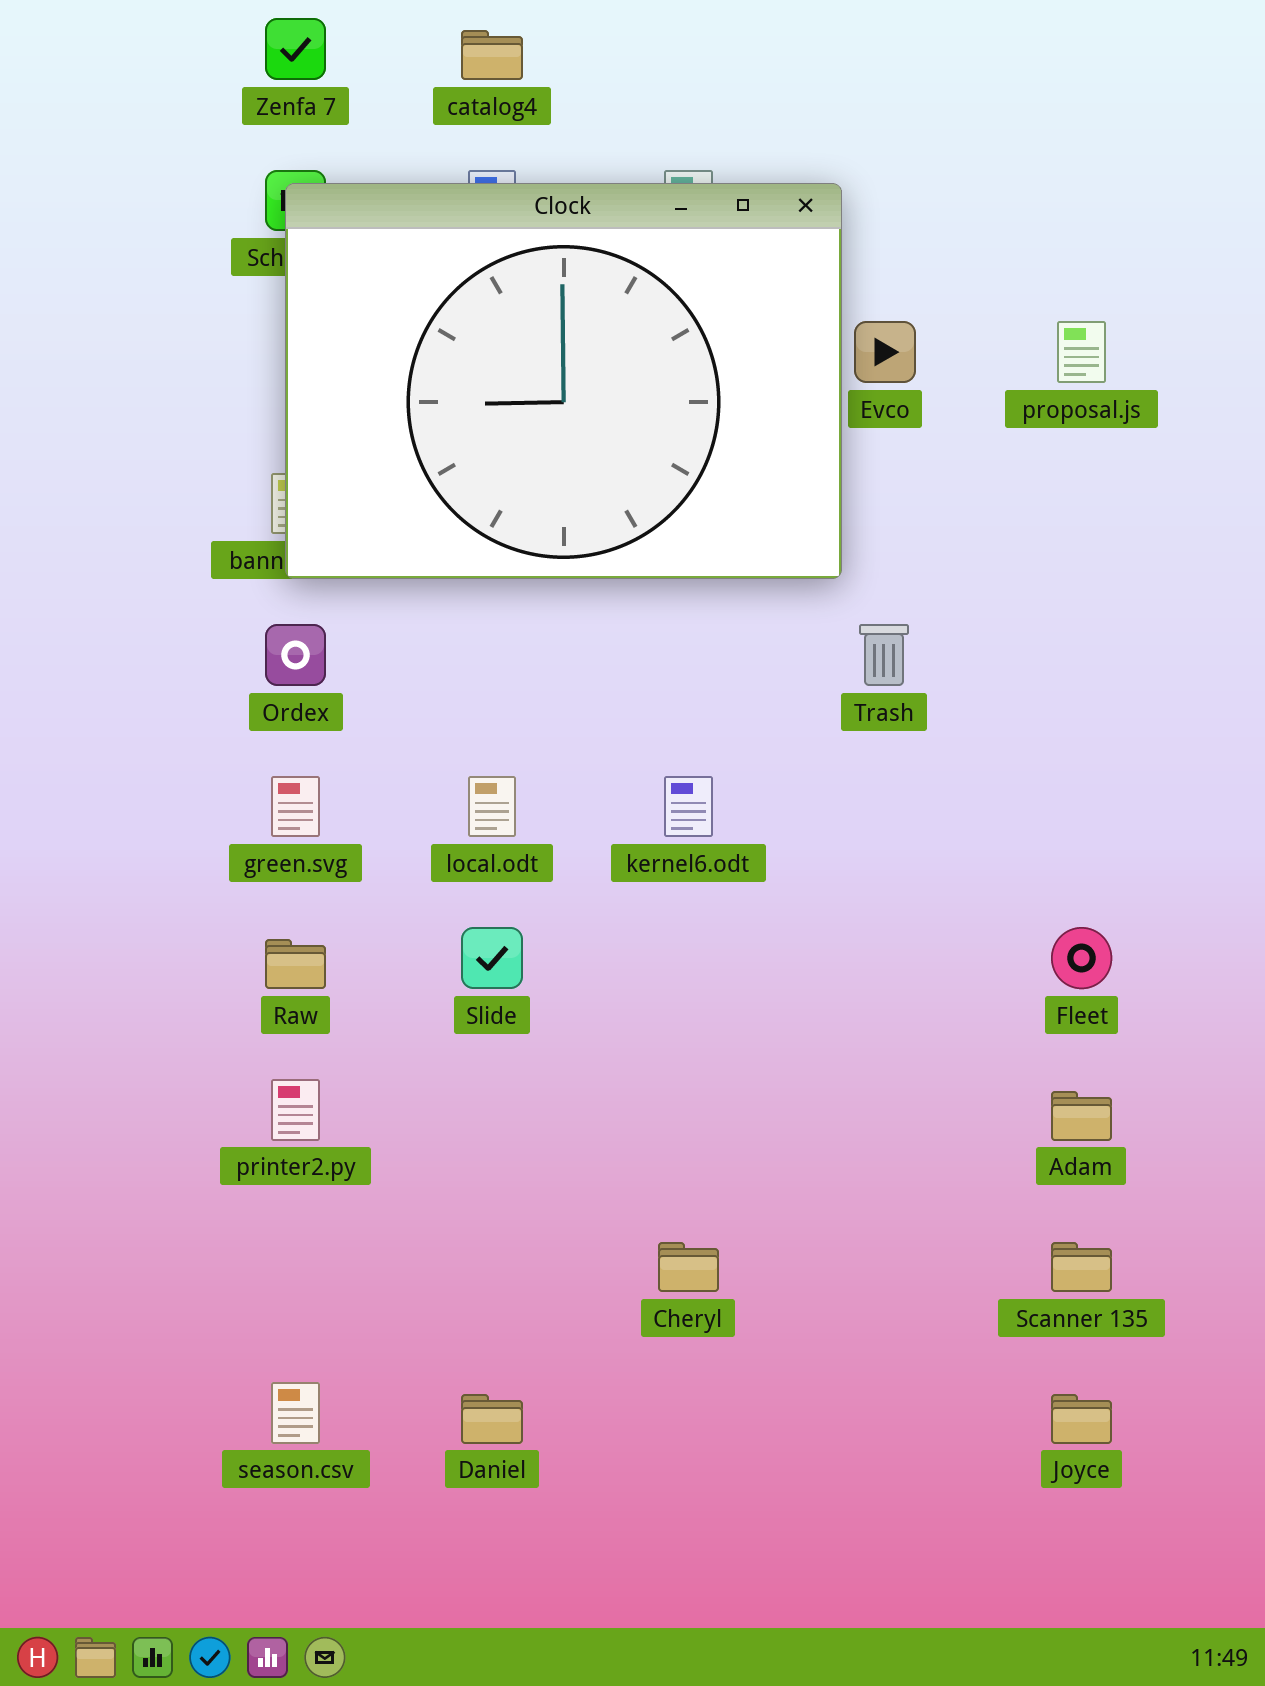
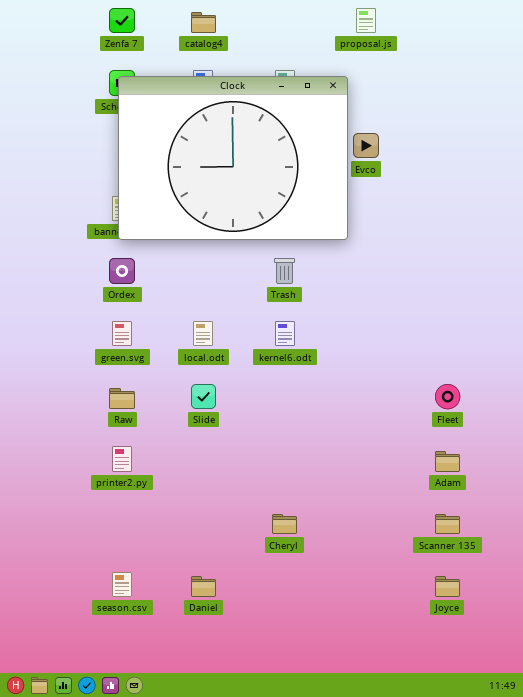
proposal.js: [1057,321,1106,383] -> [356,8,376,33], moved
Trash: [859,624,909,686] -> [274,258,295,284], moved

